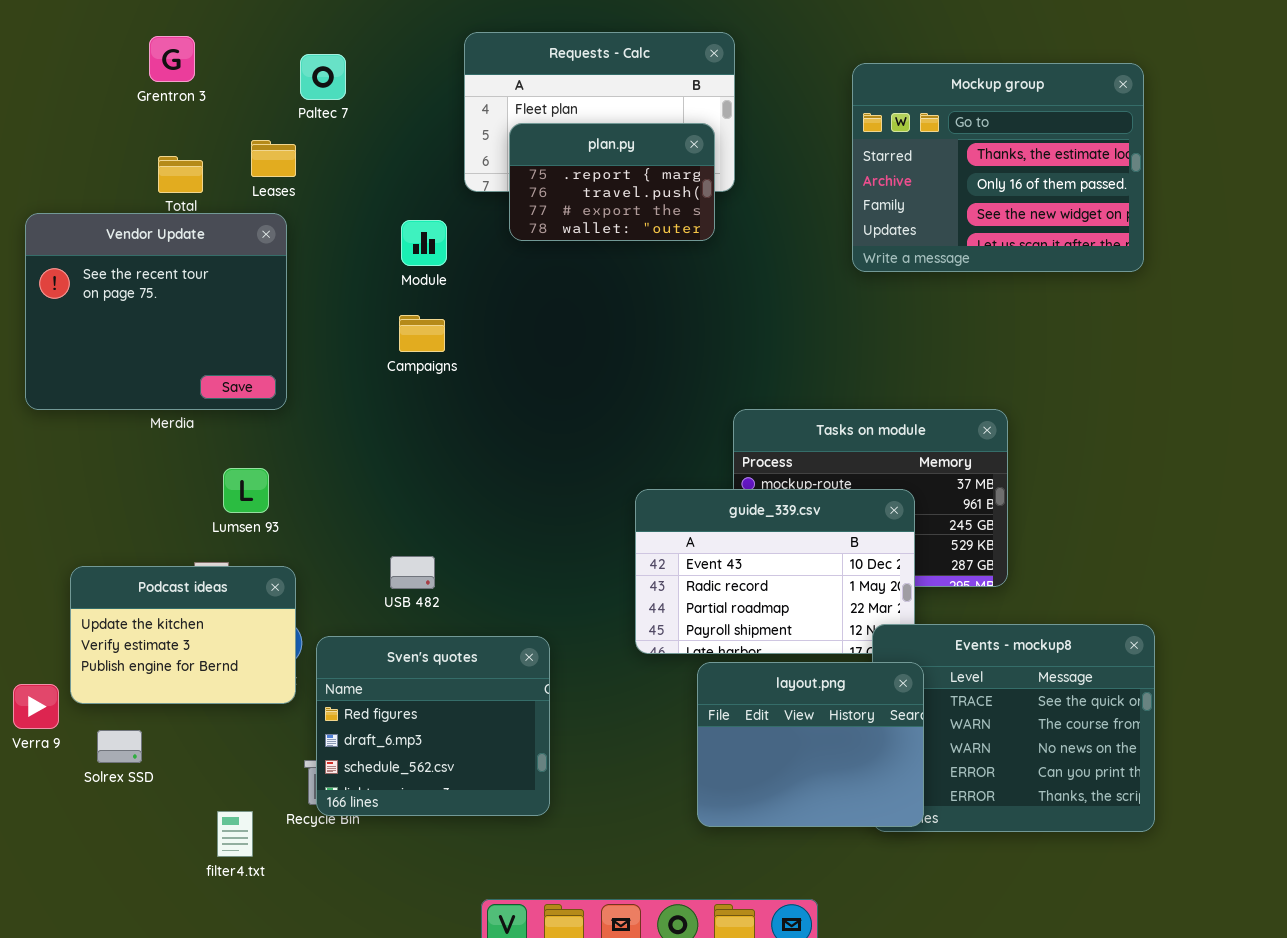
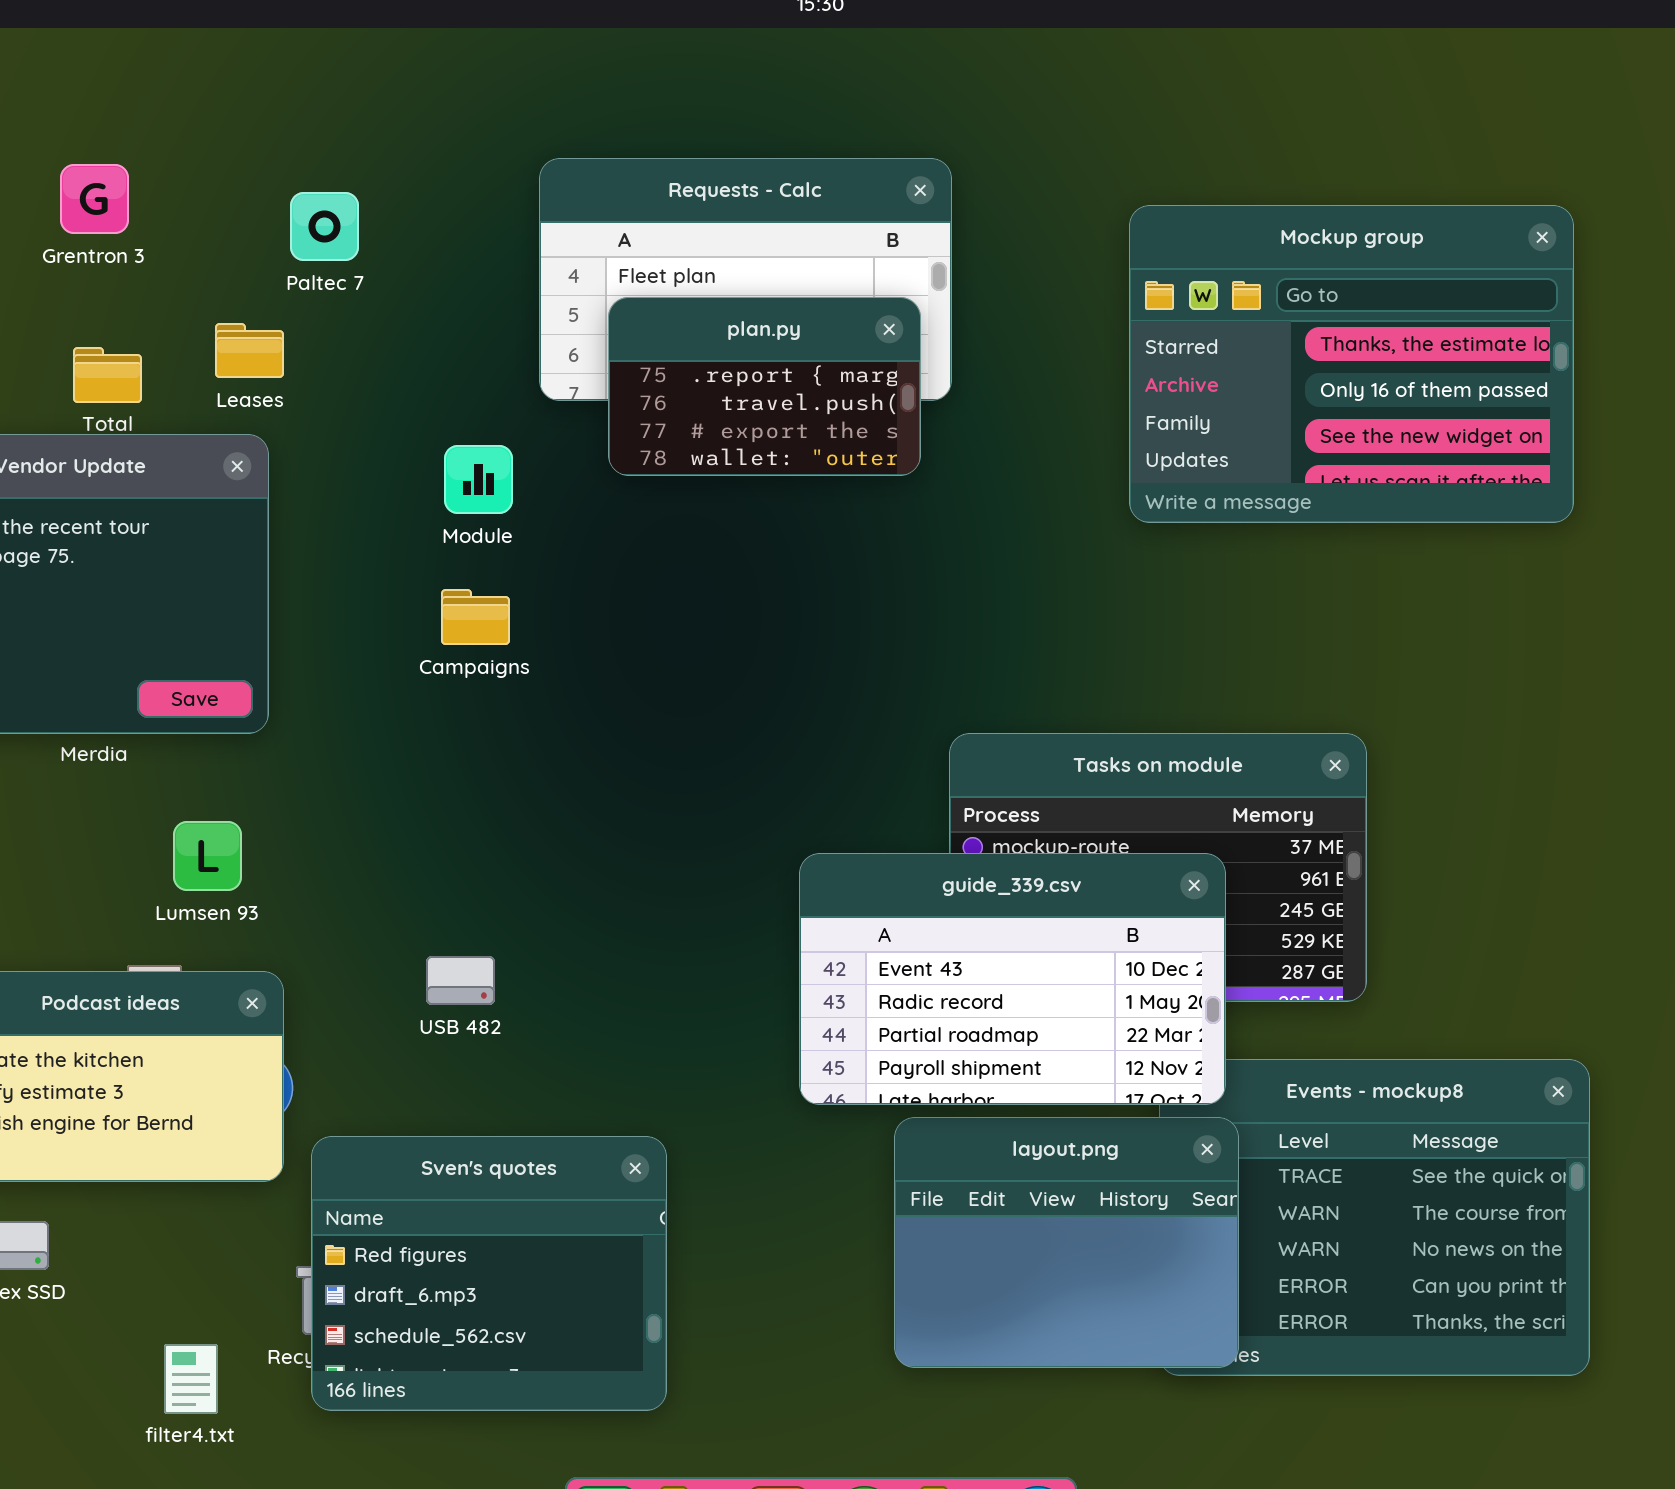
guide_339.csv: [635,489,915,654] -> [799,853,1226,1105], raised
Sven's quotes: [316,636,550,816] -> [311,1136,667,1411], moved

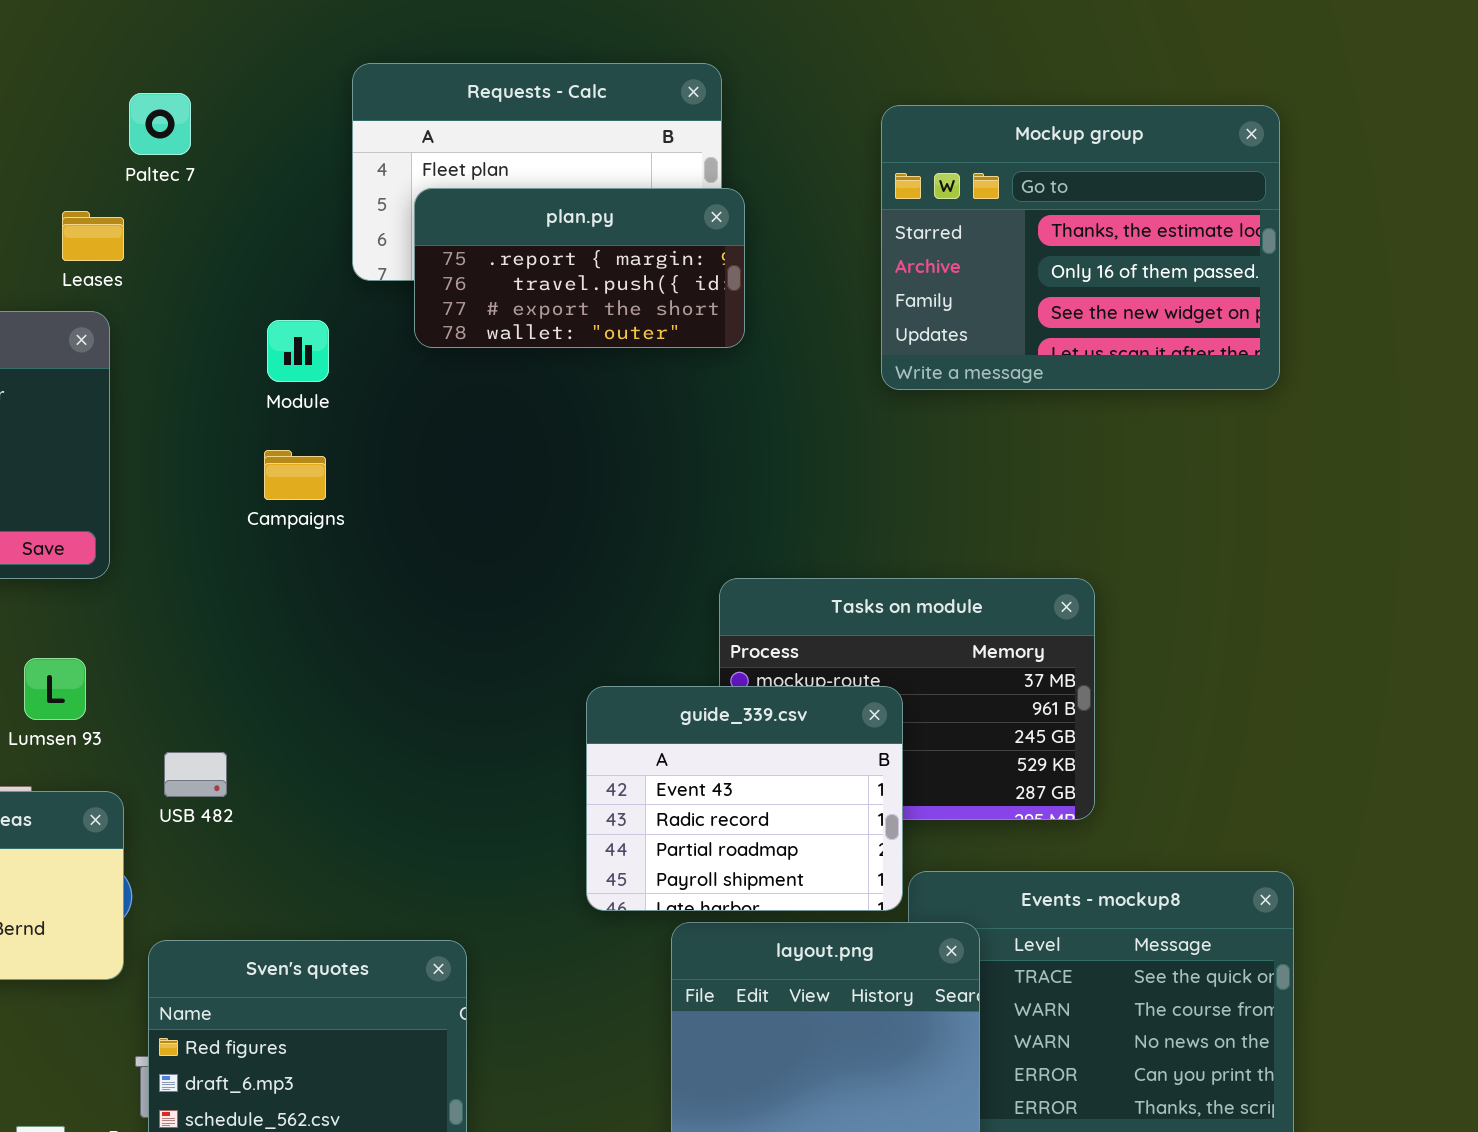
plan.py: [608,297,921,476] -> [414,188,745,348], resized
guide_339.csv: [799,853,1226,1105] -> [586,686,903,911], resized
USB 482: [426,956,495,1005] -> [164,752,227,797], moved

